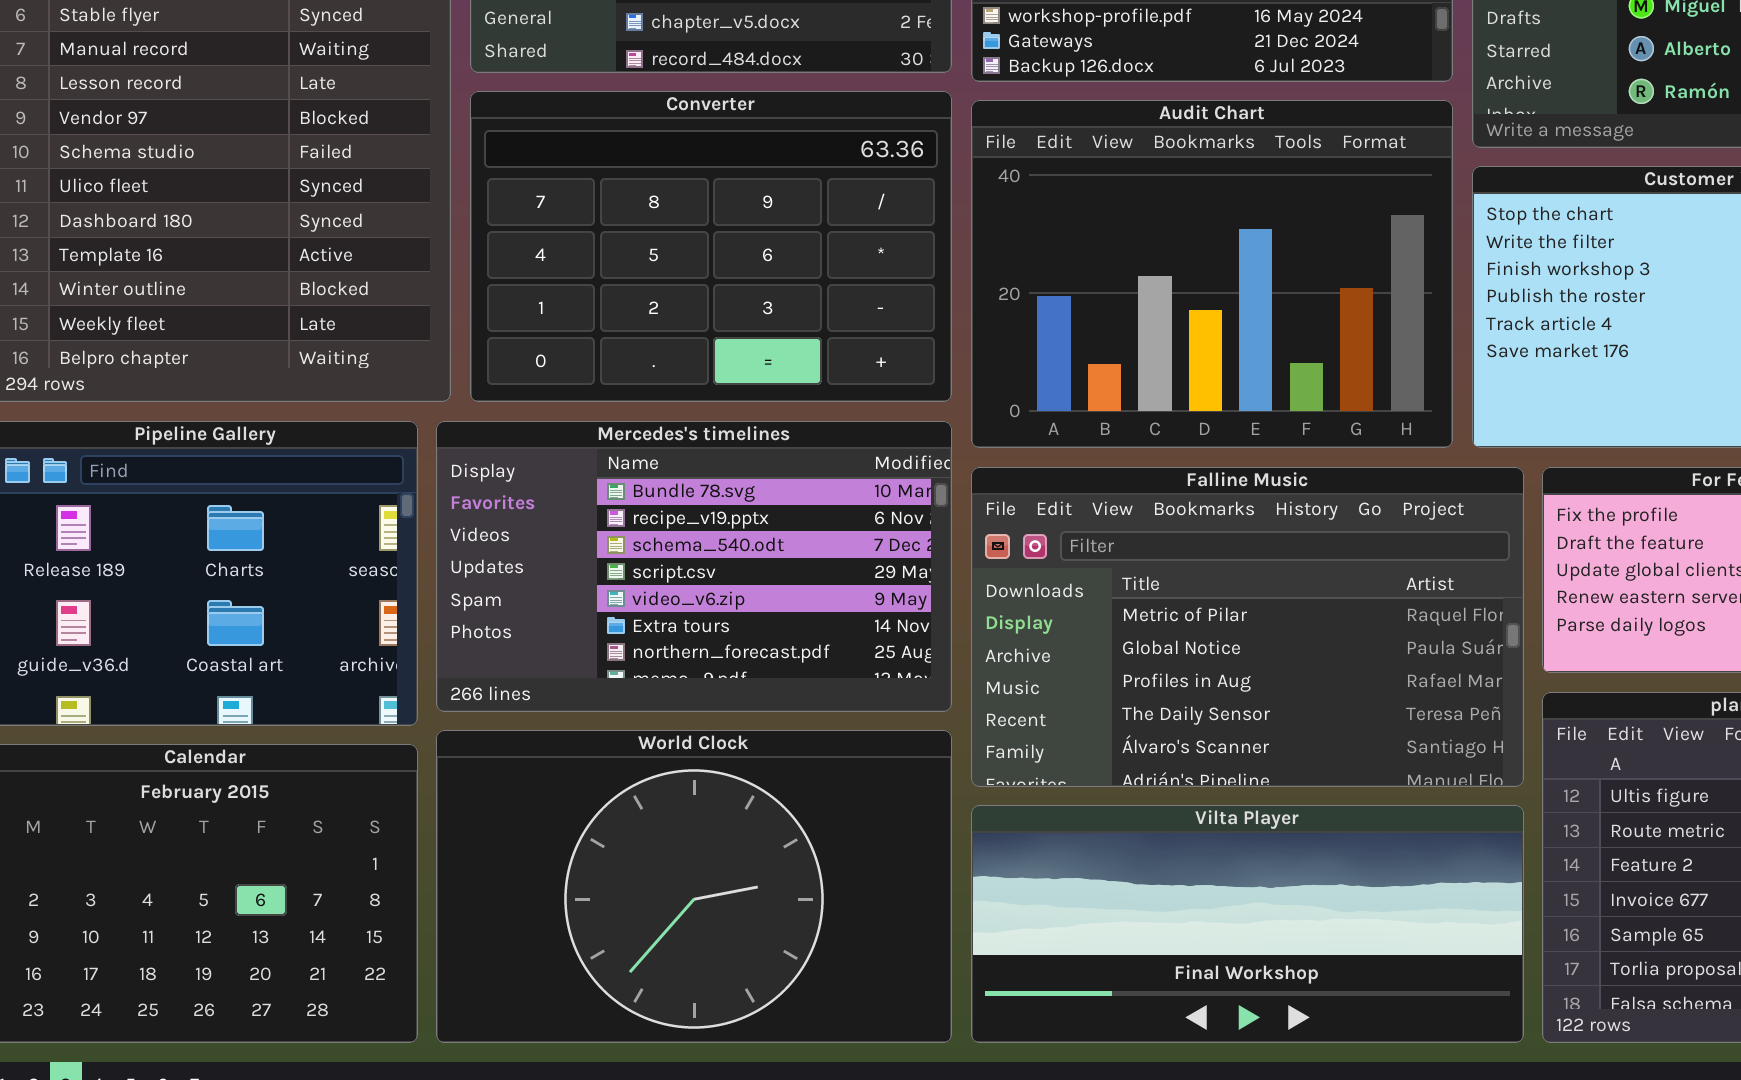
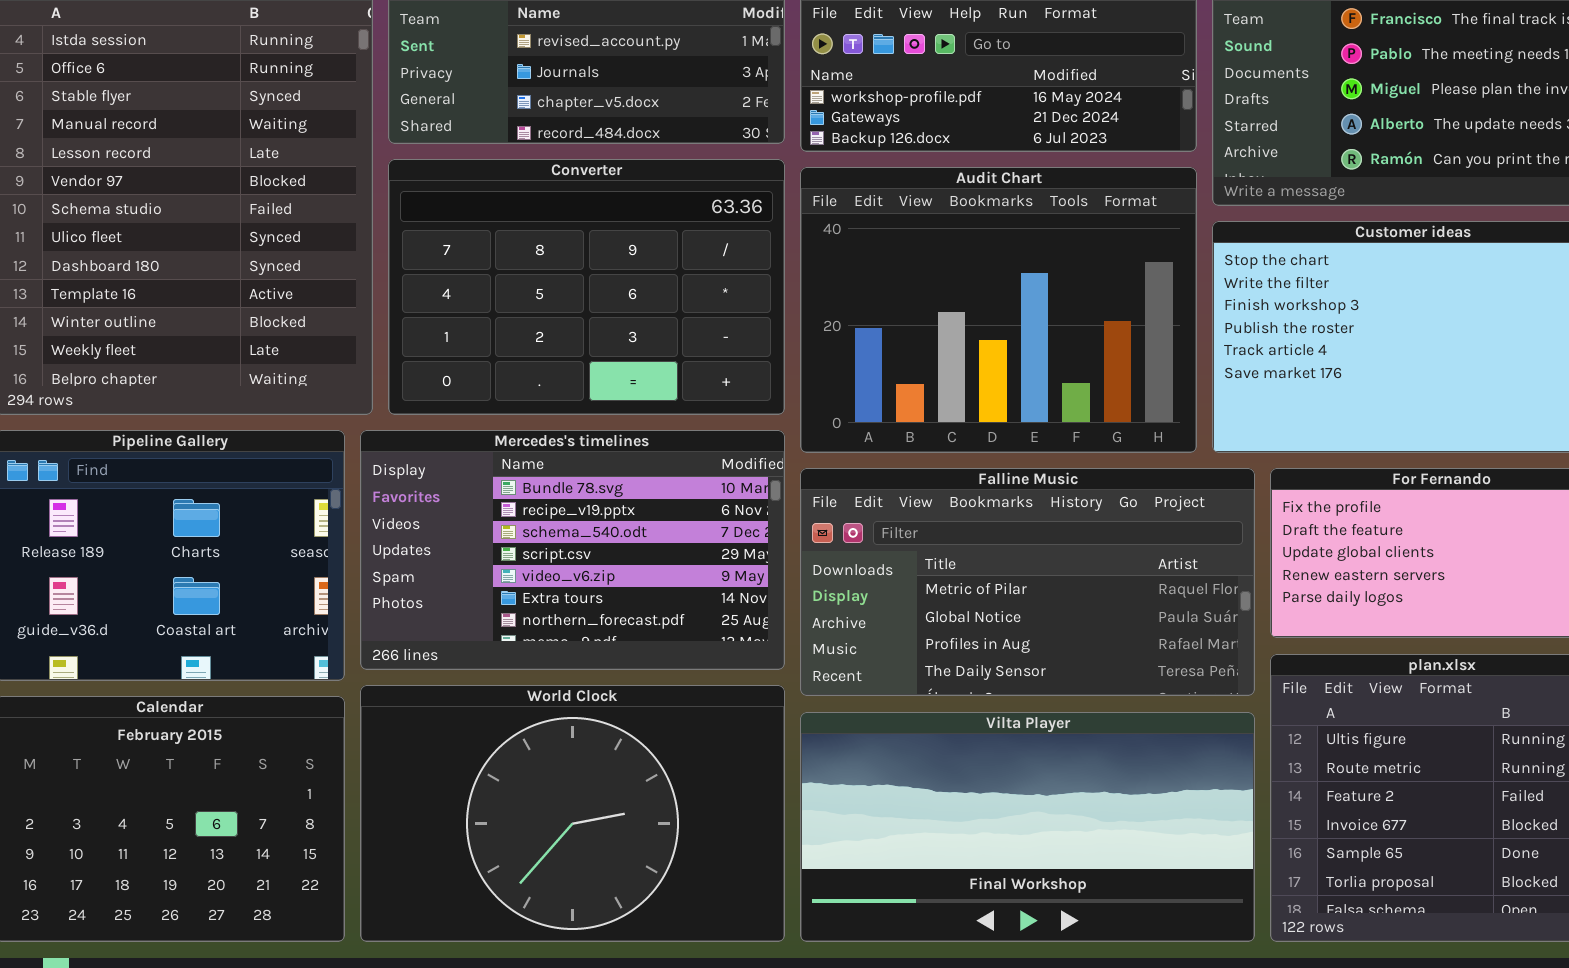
Falline Music: [971,467,1524,787] -> [800,468,1255,696], resized
Vilta Player: [971,805,1524,1043] -> [800,712,1255,942], resized

